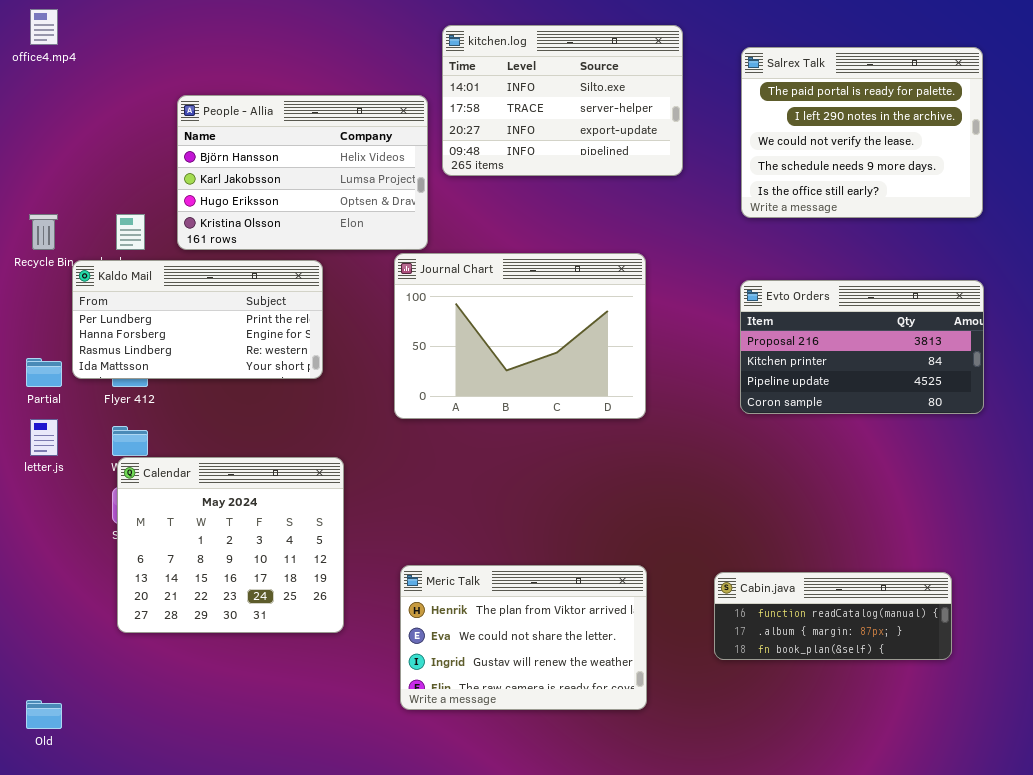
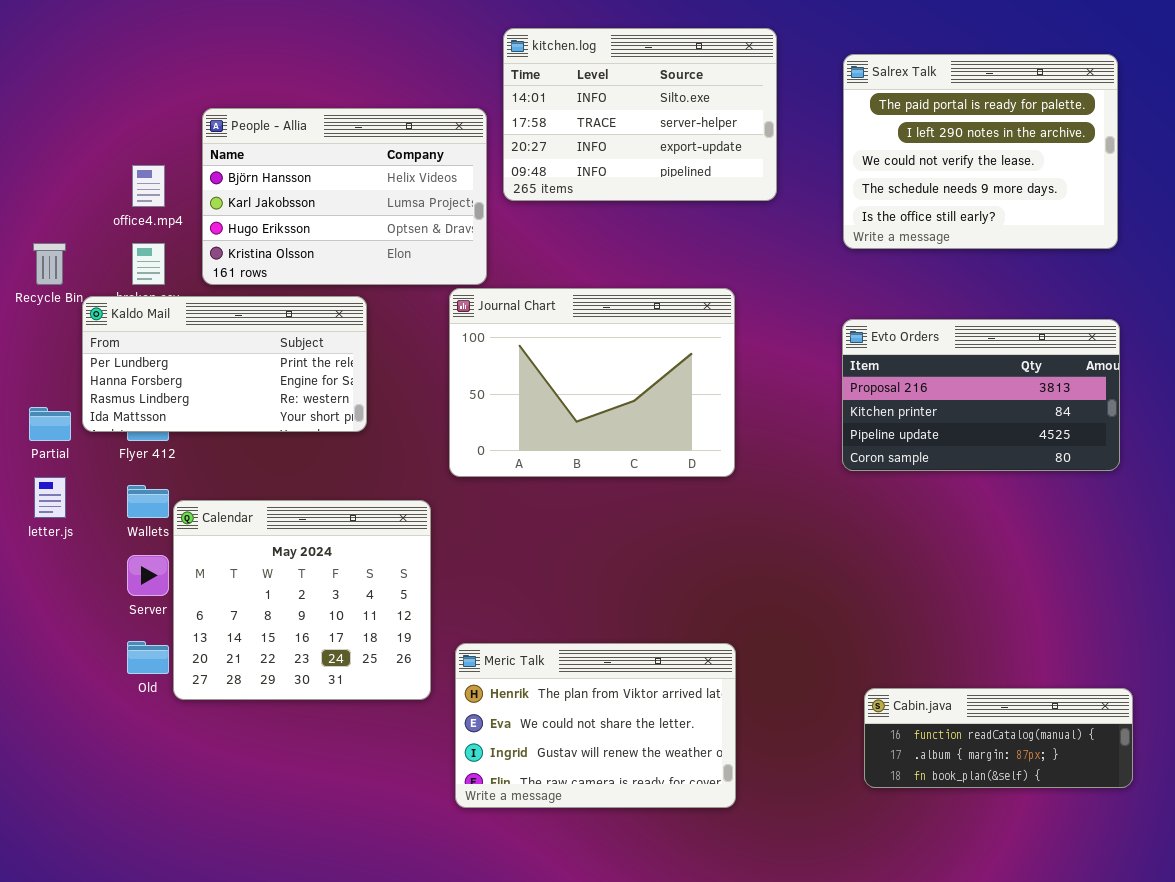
office4.mp4: [30,9,58,45] -> [132,165,165,207], moved
Calendar: [117,457,344,633] -> [173,500,431,700], moved
Cabin.java: [714,572,952,660] -> [864,688,1133,788], moved
Old: [26,700,62,729] -> [127,641,169,674], moved

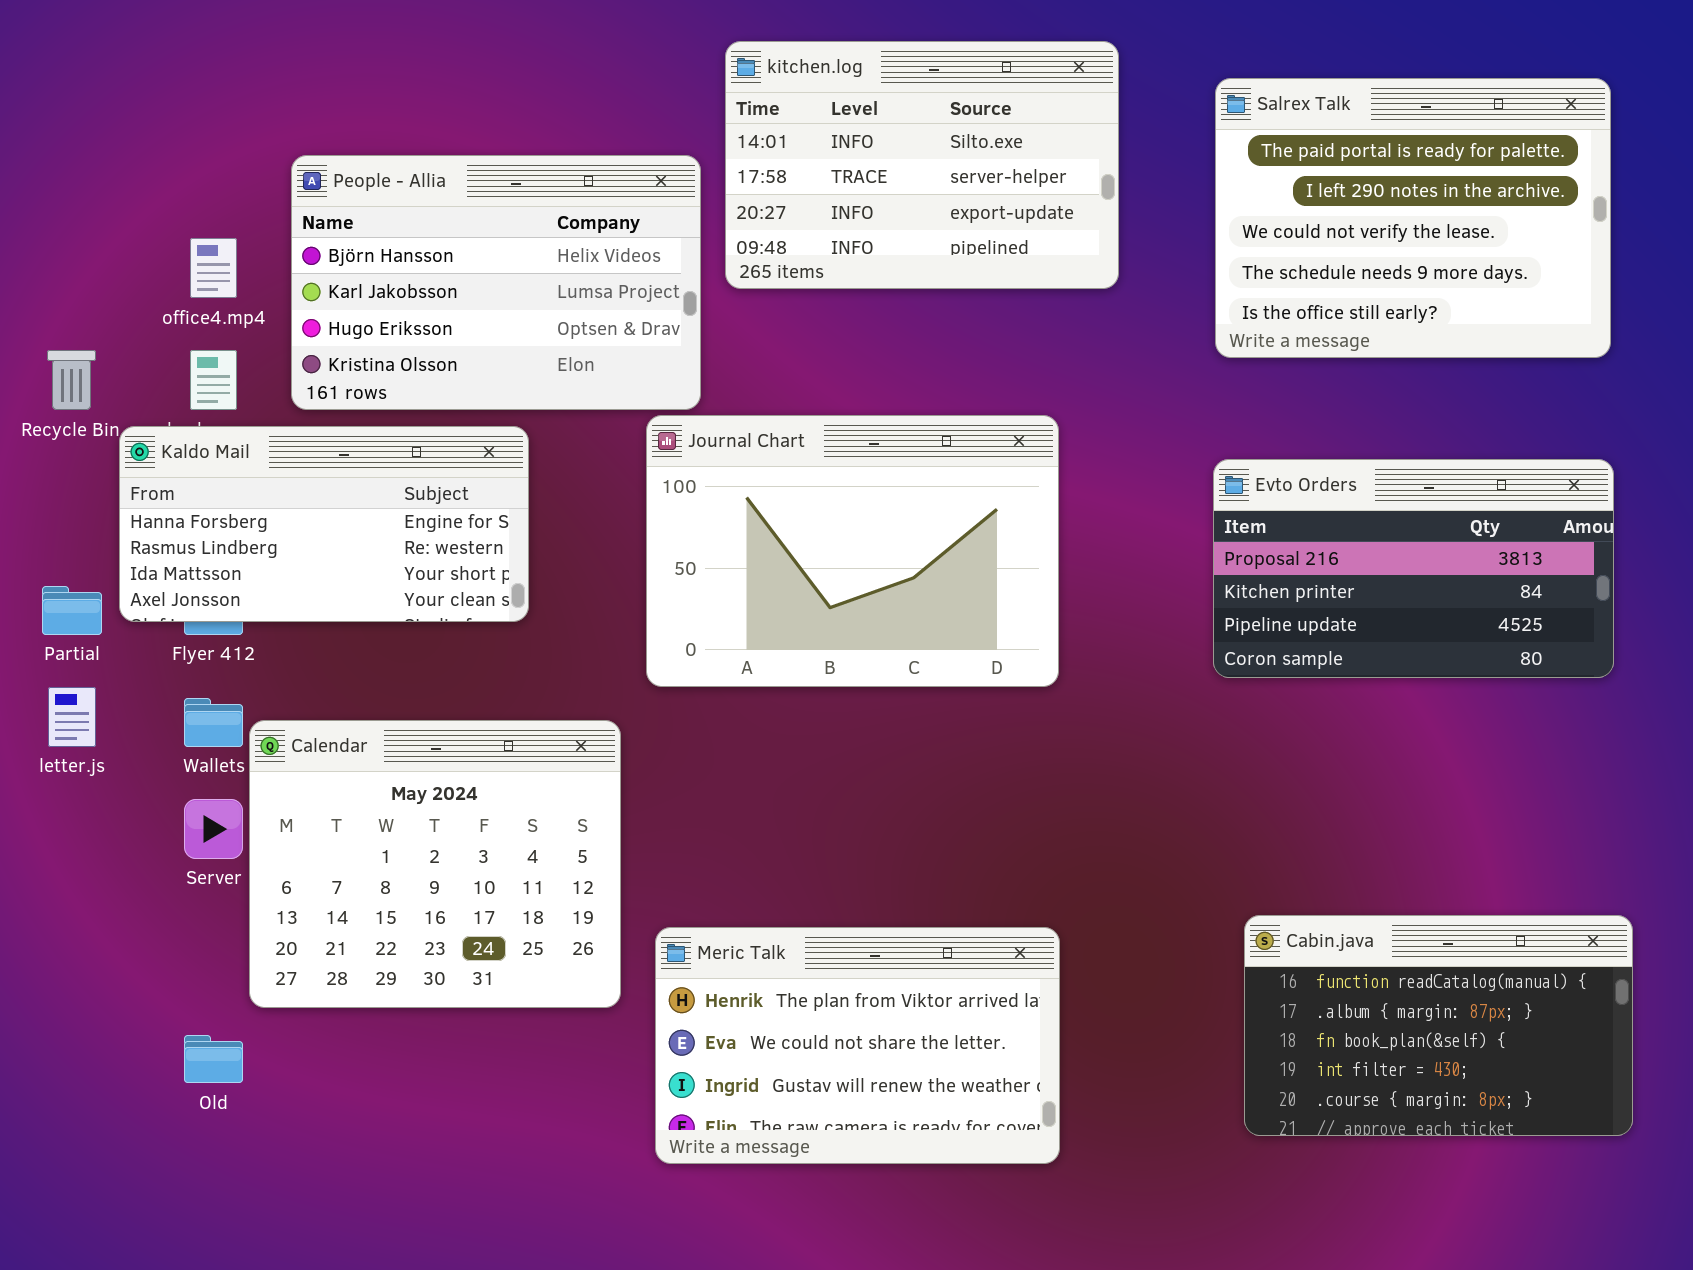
Kaldo Mail: [82,296,367,432] -> [119,426,529,622], scrolled down 1 row
Old: [127,641,169,674] -> [184,1035,243,1083], moved
Cabin.java: [864,688,1133,788] -> [1244,915,1633,1136], resized

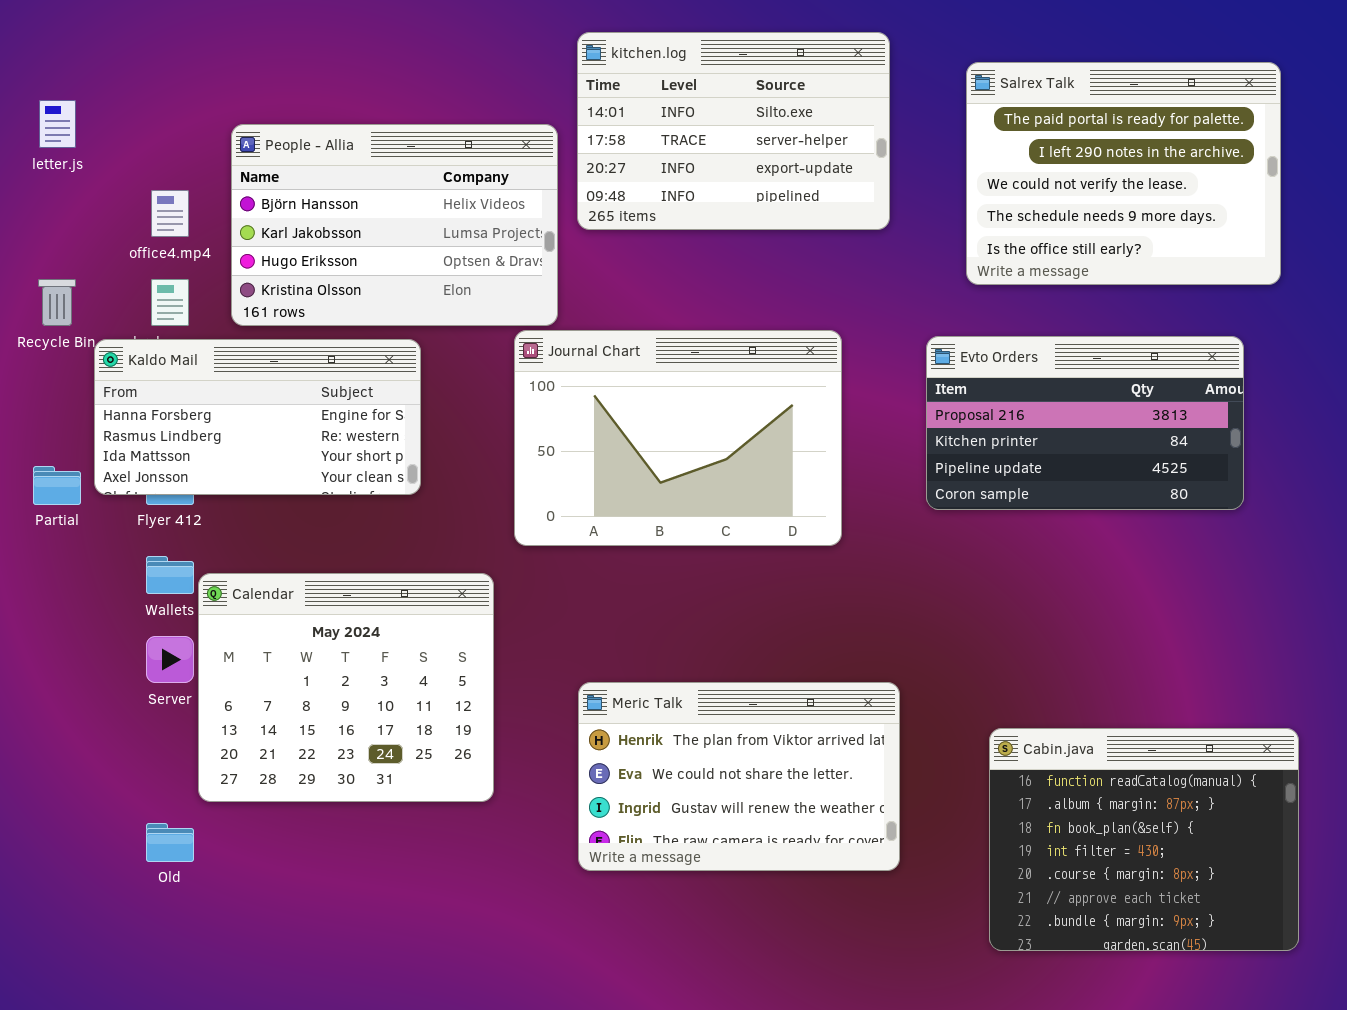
Evto Orders: [1213,459,1614,678] -> [926,336,1244,510], moved
letter.js: [48,687,96,747] -> [39,100,76,148], moved
Cabin.java: [1244,915,1633,1136] -> [989,728,1299,951], resized
Meric Talk: [655,927,1060,1164] -> [578,682,900,871], moved

